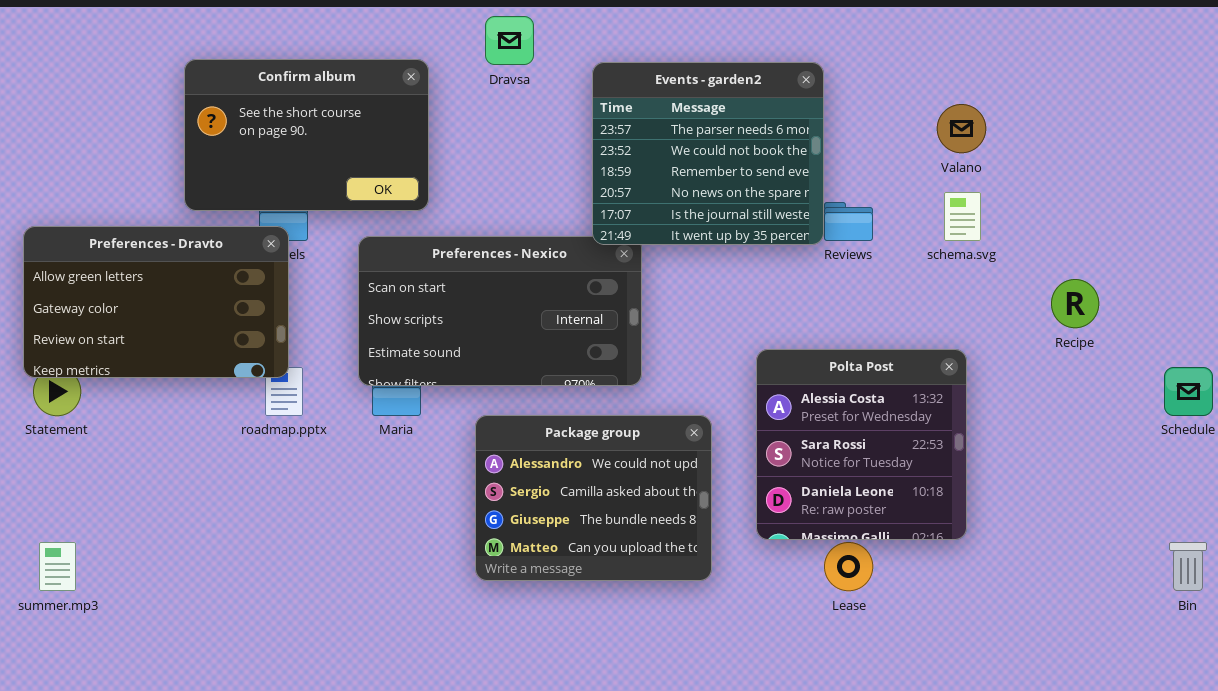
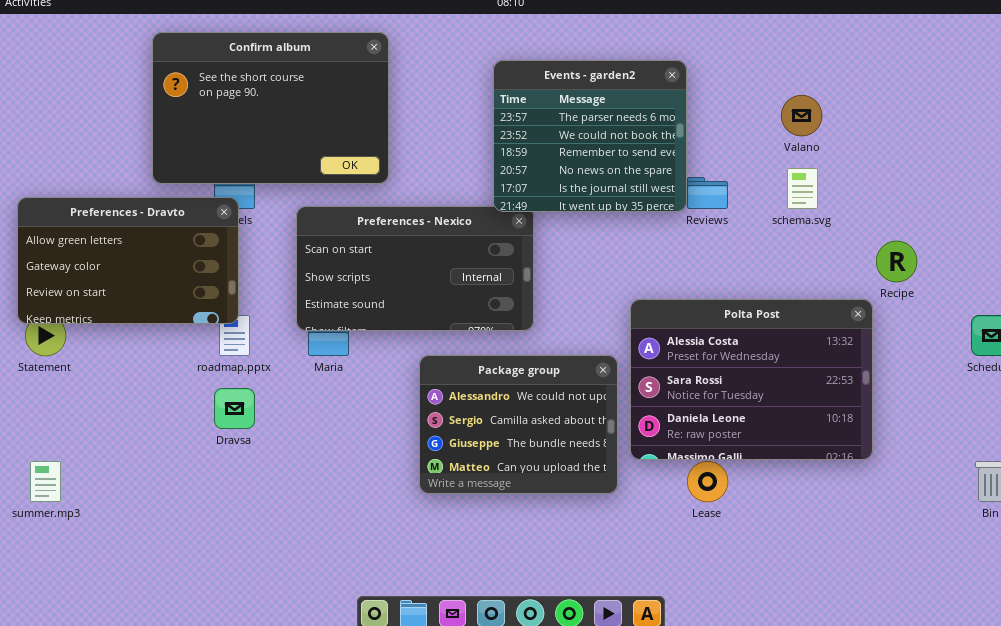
Dravsa: [485,16,534,65] -> [214,388,255,429], moved
Confirm album: [184,59,429,211] -> [152,32,389,184], resized
Polta Post: [756,349,967,540] -> [630,299,873,460], resized
Package group: [475,415,712,581] -> [419,355,618,494], moved

